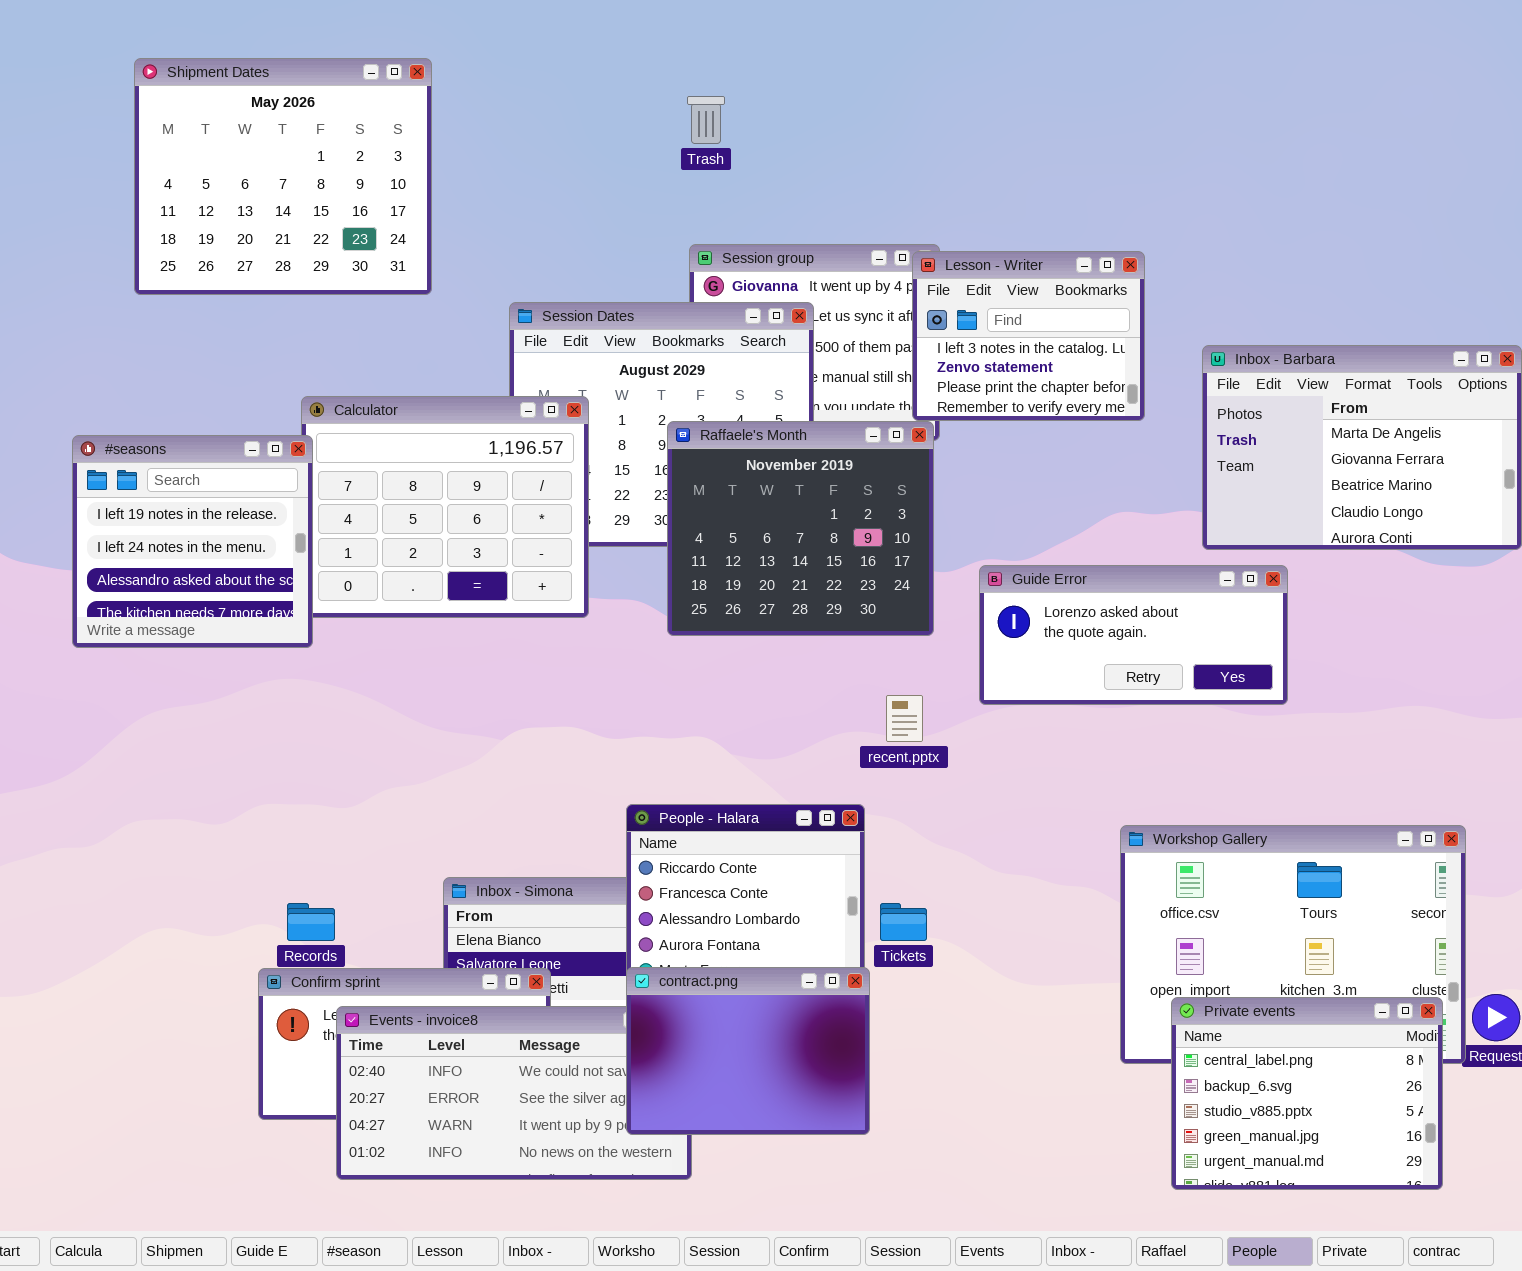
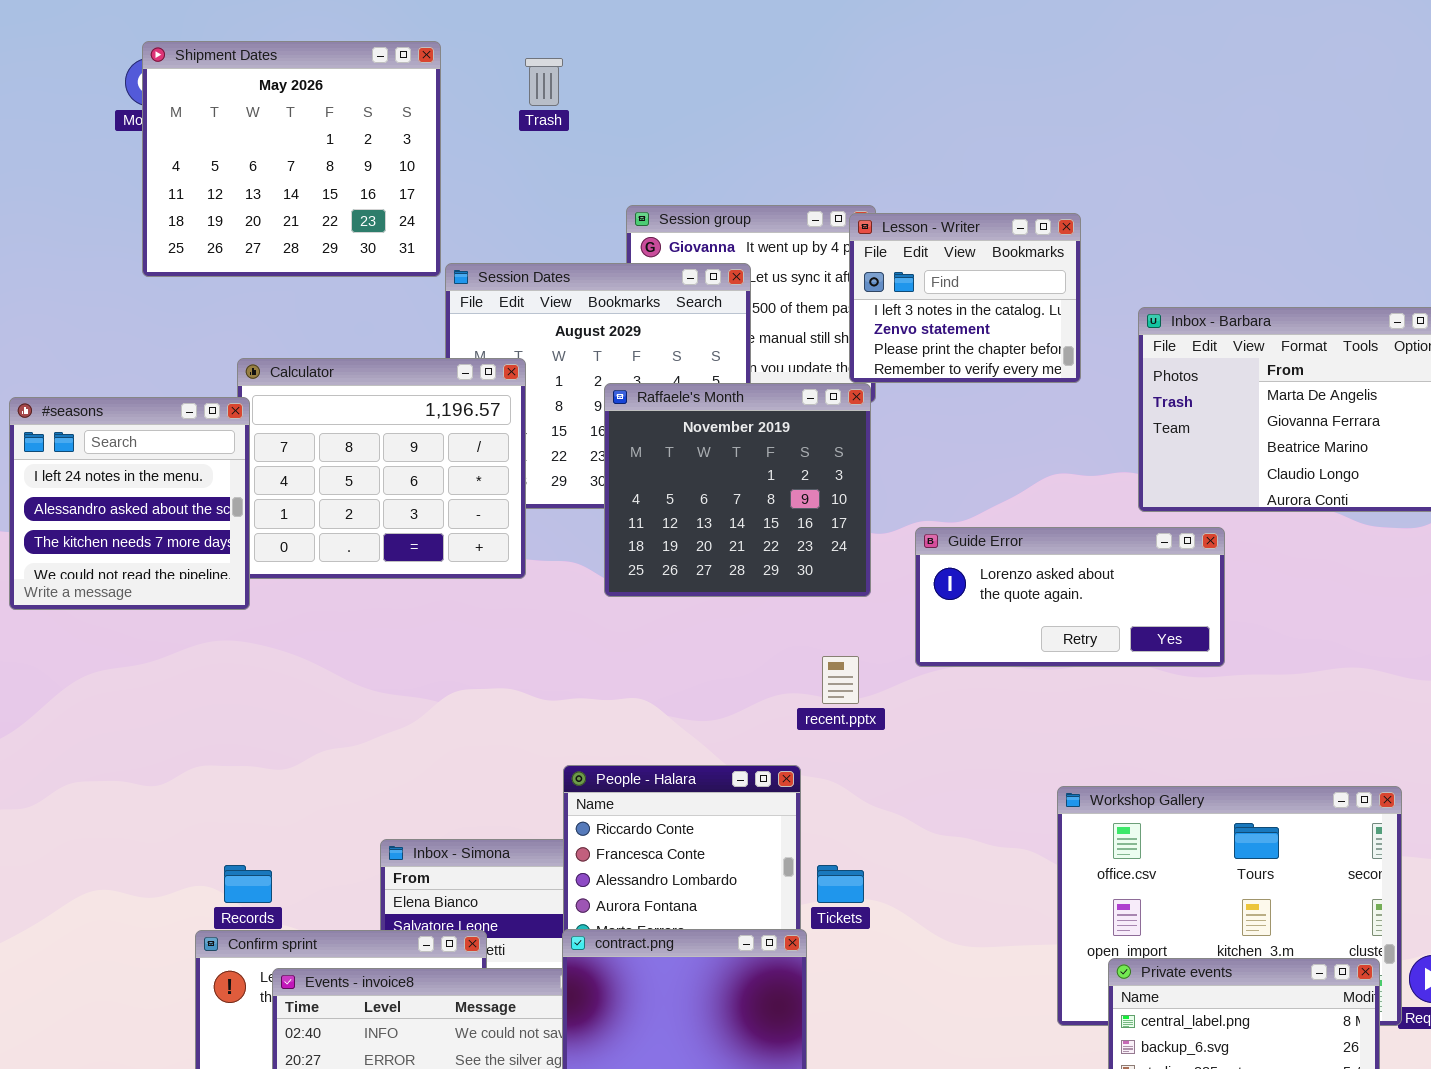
Shipment Dates: [134,58,432,295] -> [142,41,441,277], moved
Trash: [687,96,725,144] -> [525,58,563,106], moved
#seasons: [72,435,313,648] -> [9,397,250,610], scrolled down 1 row

